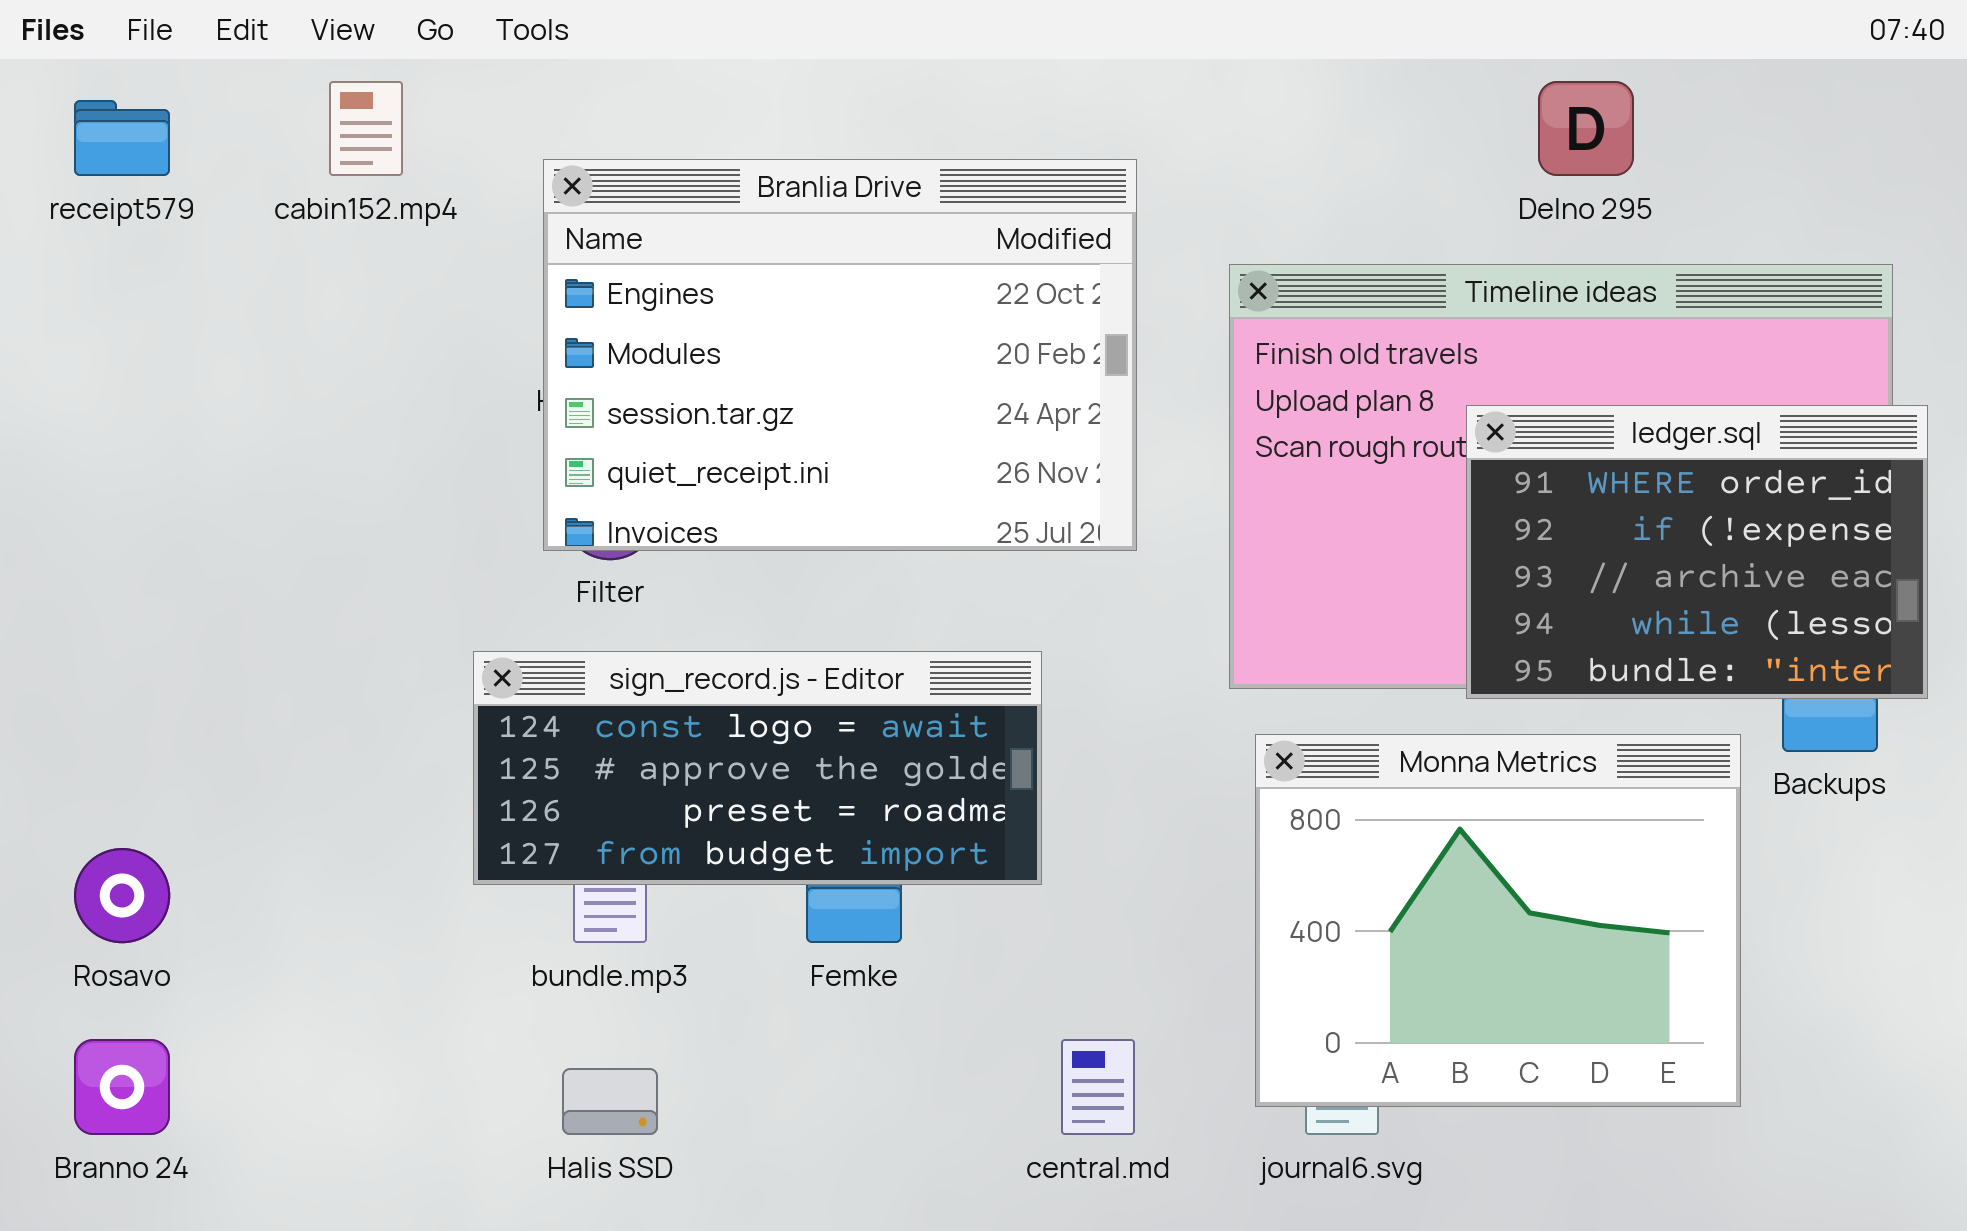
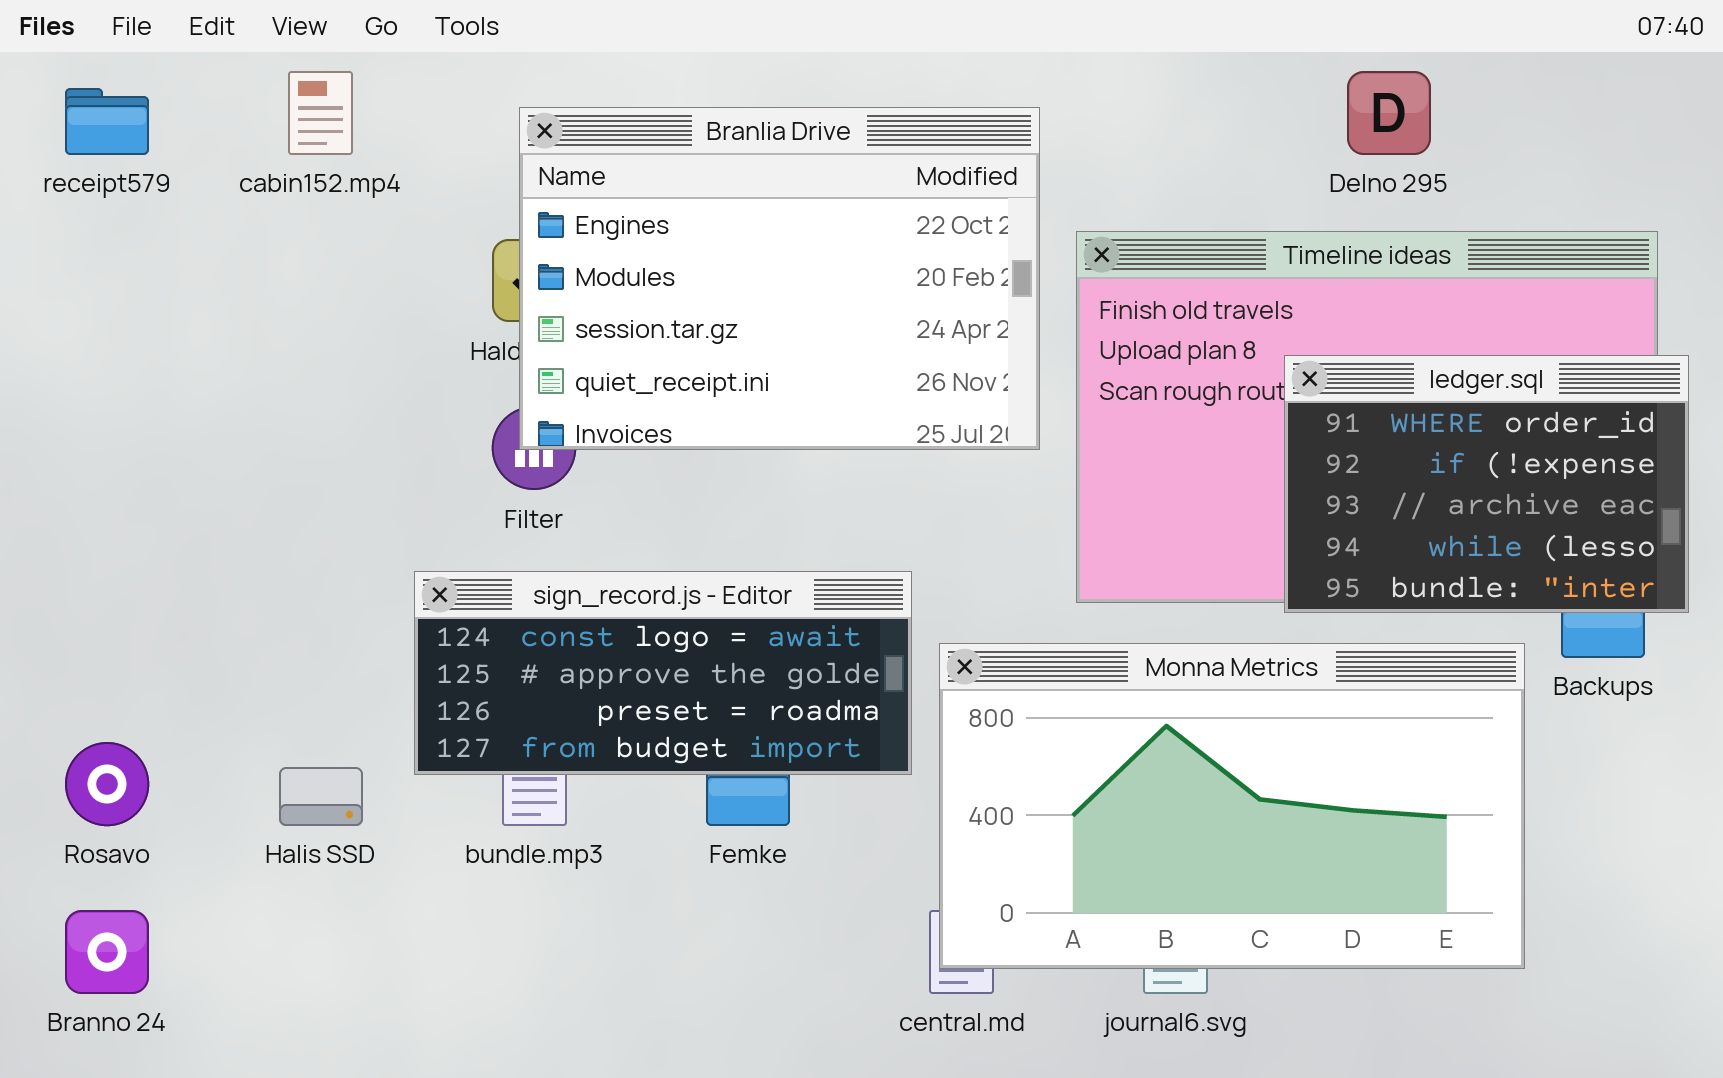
Branlia Drive: [543,159,1137,551] -> [519,107,1040,450], moved
Monna Metrics: [1255,734,1741,1107] -> [939,643,1525,969], resized
Halis SSD: [562,1068,658,1135] -> [279,767,363,826], moved

